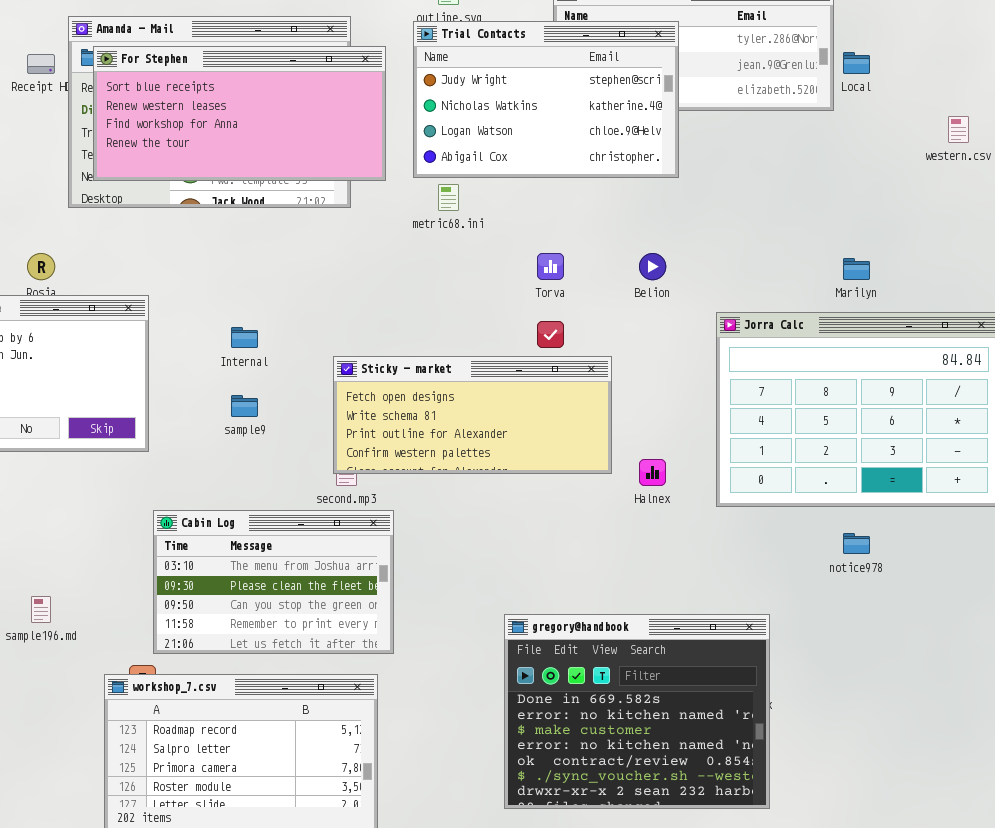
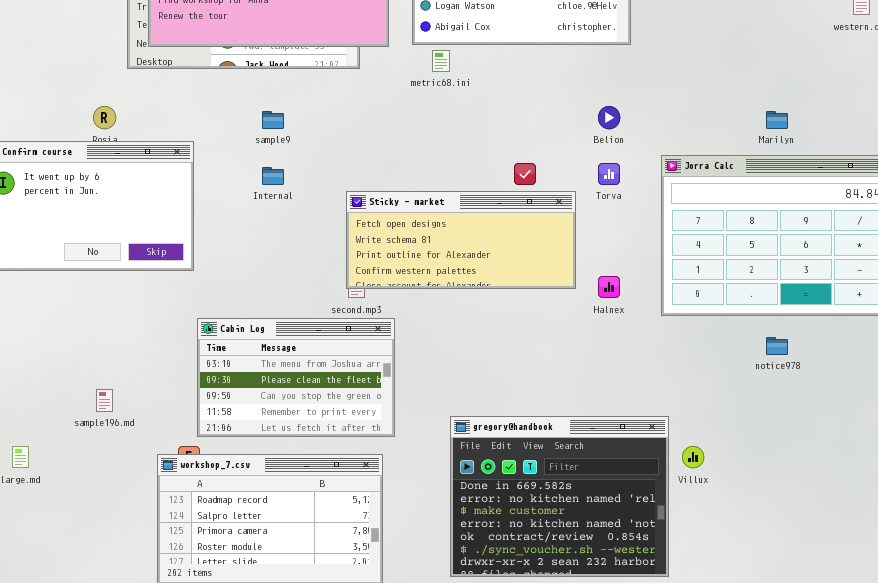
Torva: [537,253,564,280] -> [598,163,620,185], moved
sample9: [231,395,258,417] -> [262,111,284,129], moved
gregory@handbook: [504,614,770,809] -> [450,416,669,577], moved

